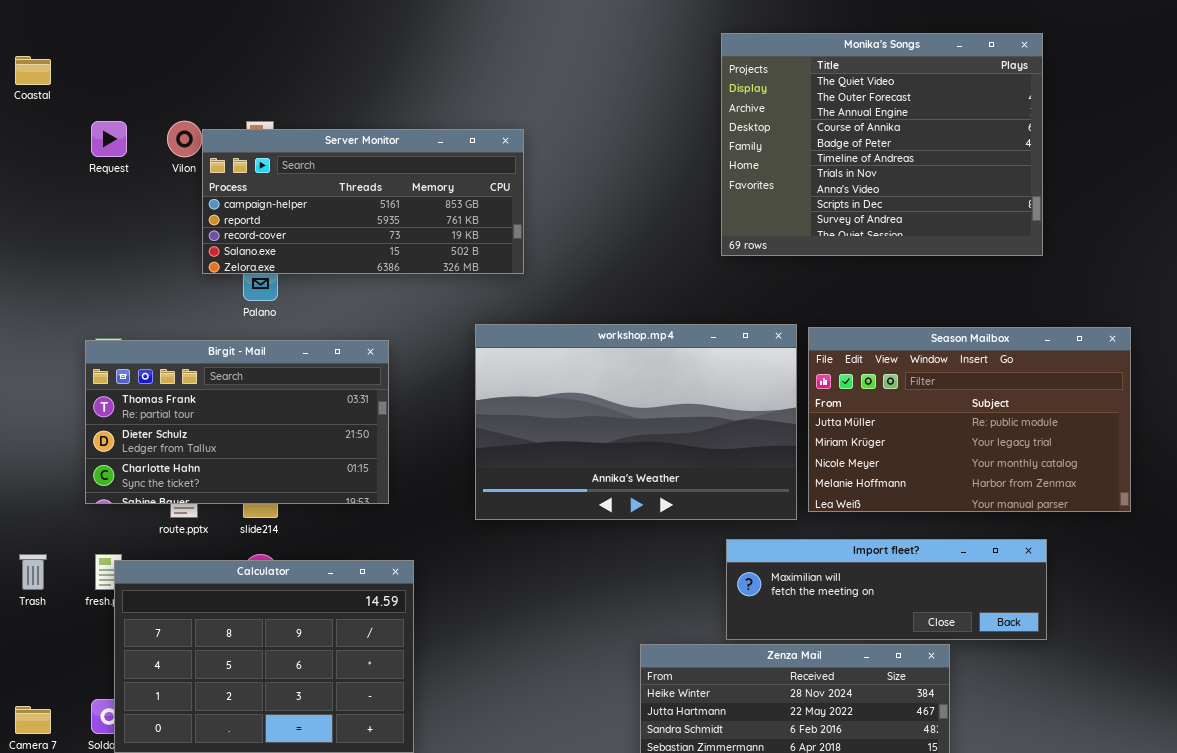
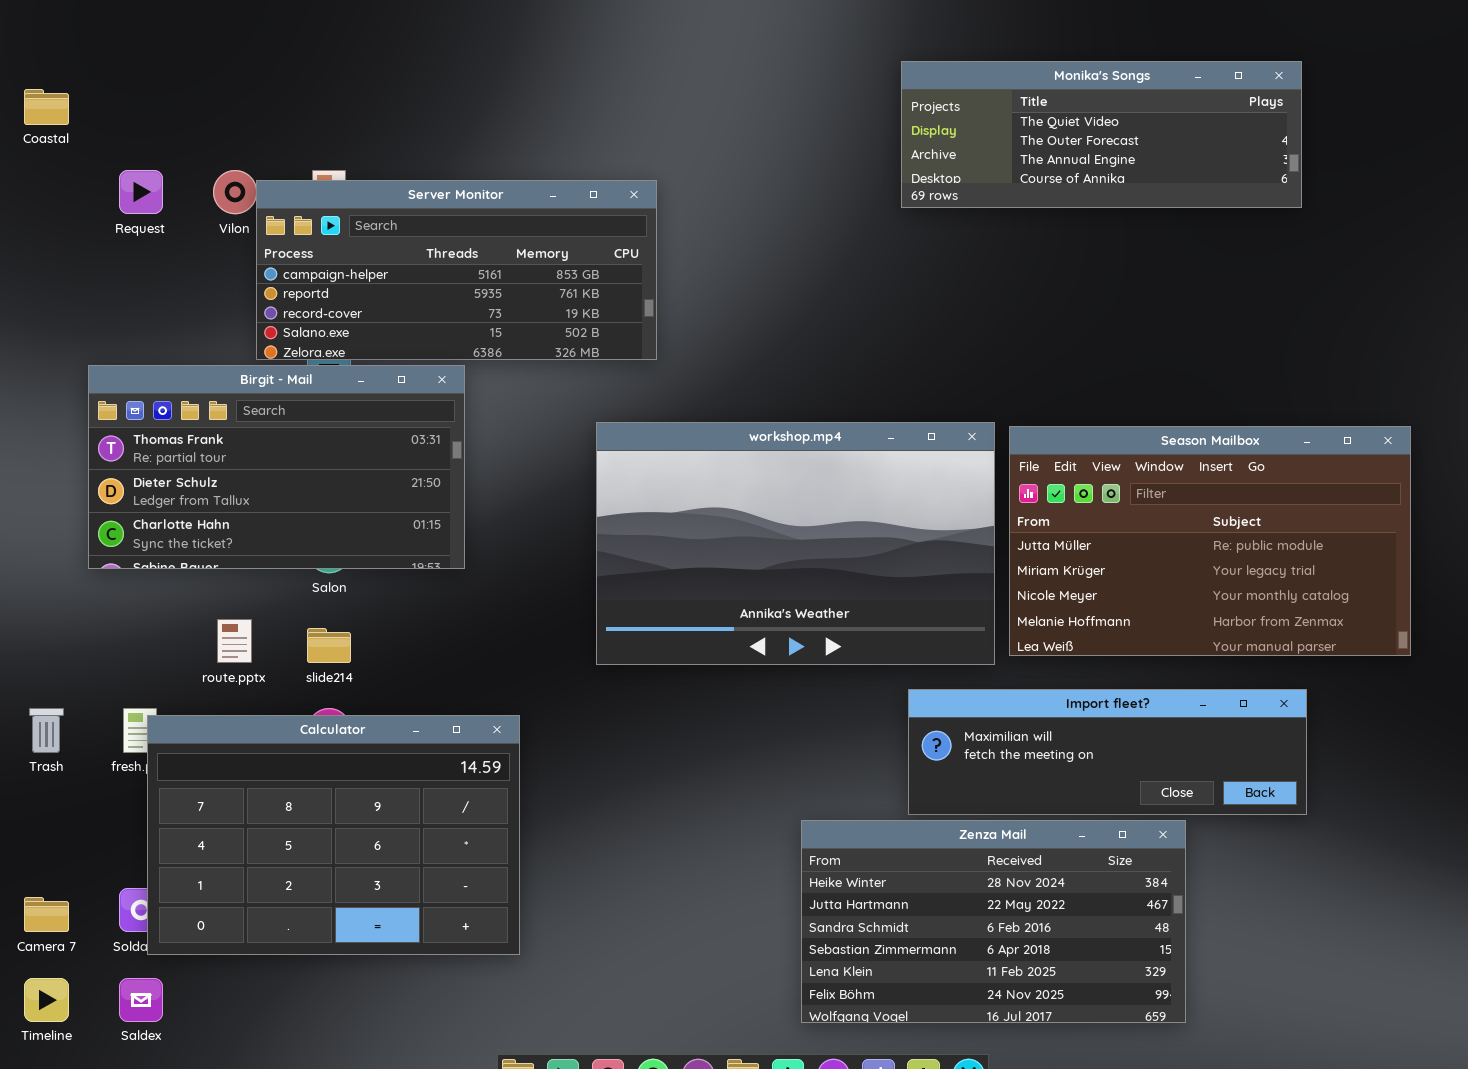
Monika's Songs: [721,33,1043,256] -> [901,61,1302,208], resized
Birgit - Mail: [85,340,389,504] -> [88,365,465,569], moved

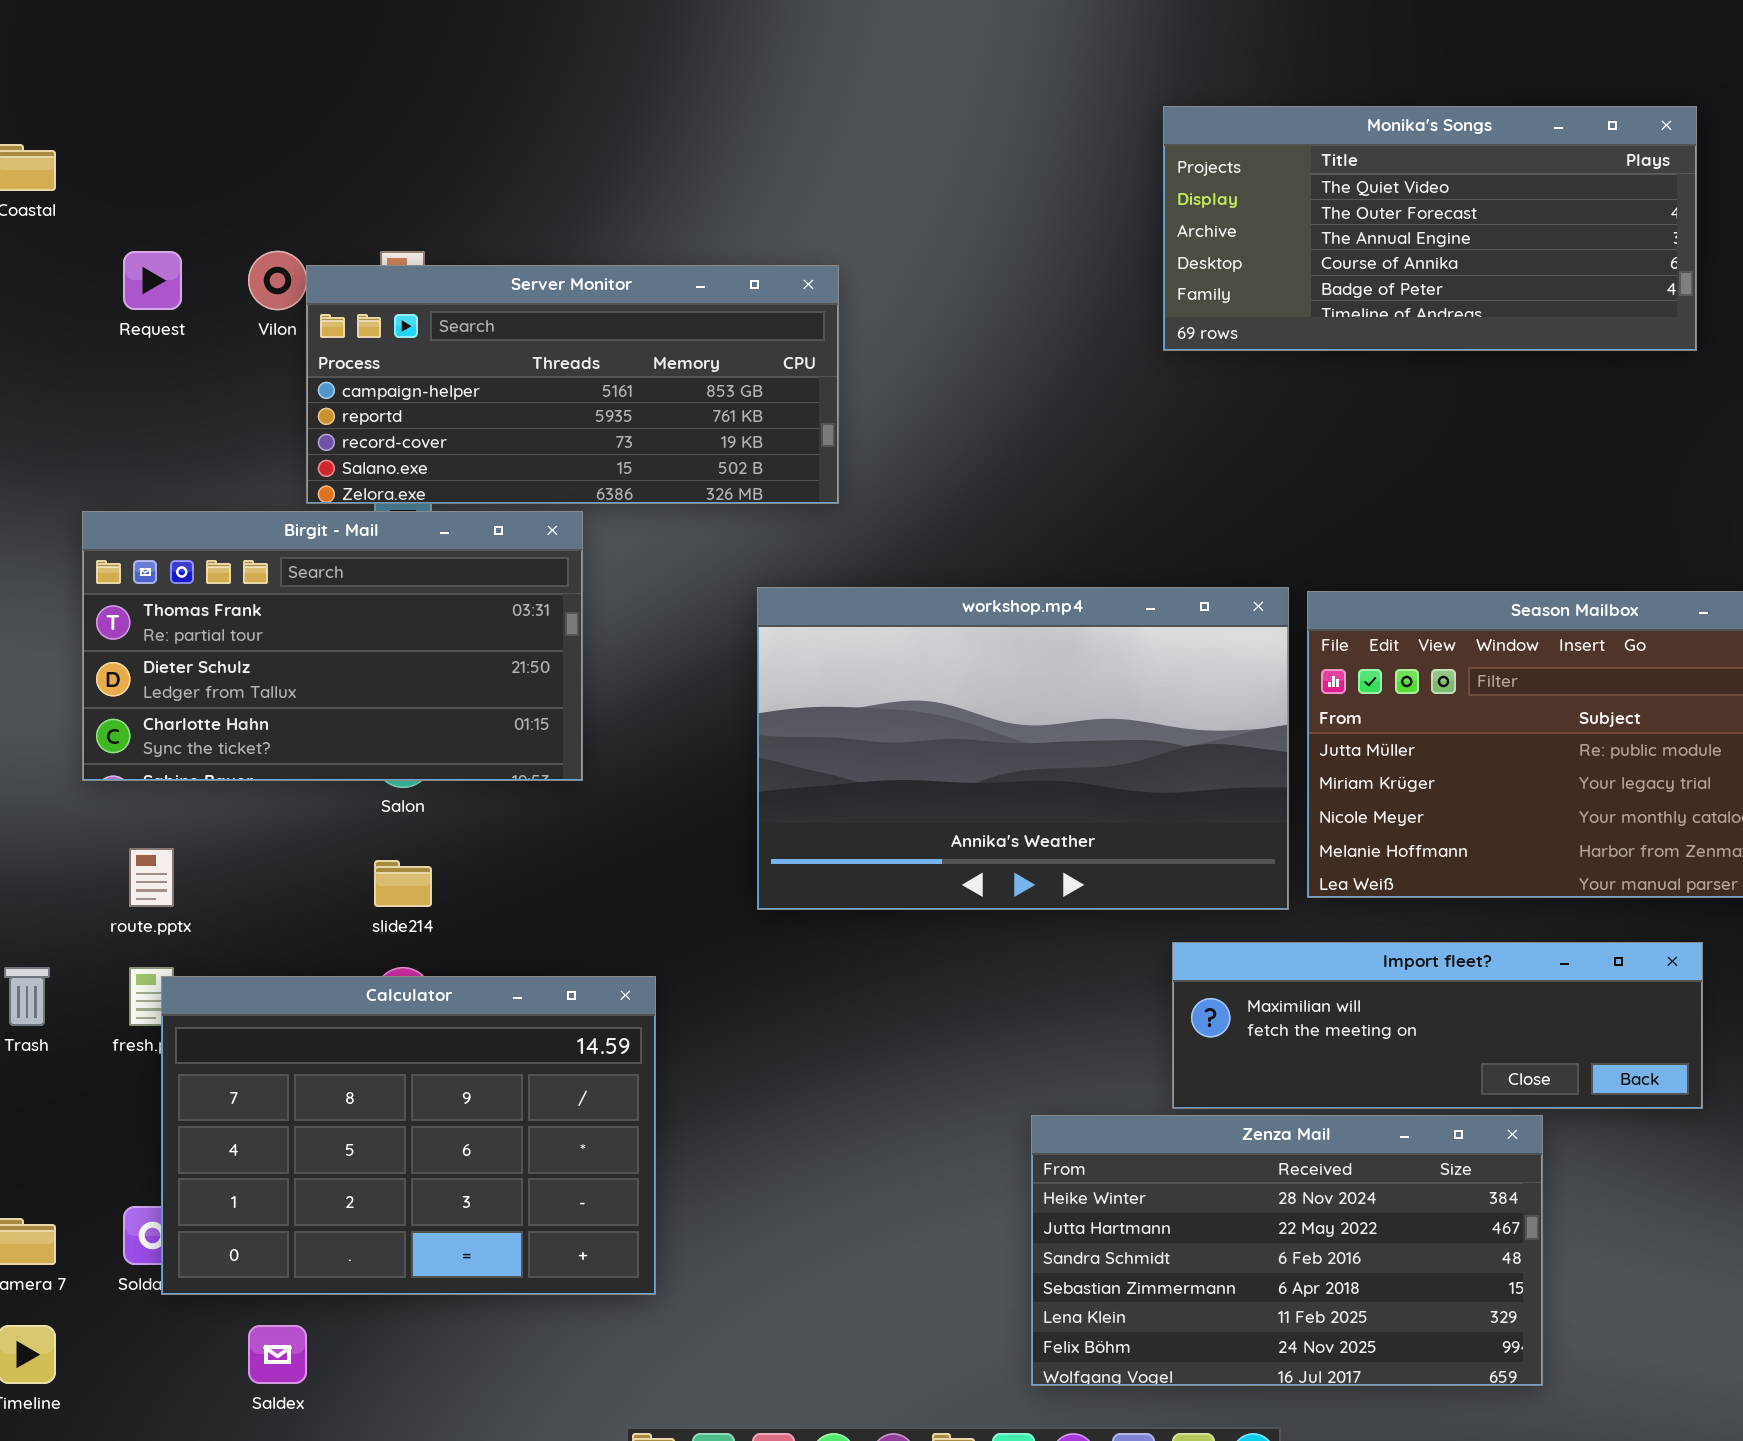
Monika's Songs: [901,61,1302,208] -> [1163,106,1697,351], resized
route.pptx: [217,619,252,663] -> [129,848,174,907], moved
Saldex: [119,978,163,1022] -> [248,1325,307,1384], moved

